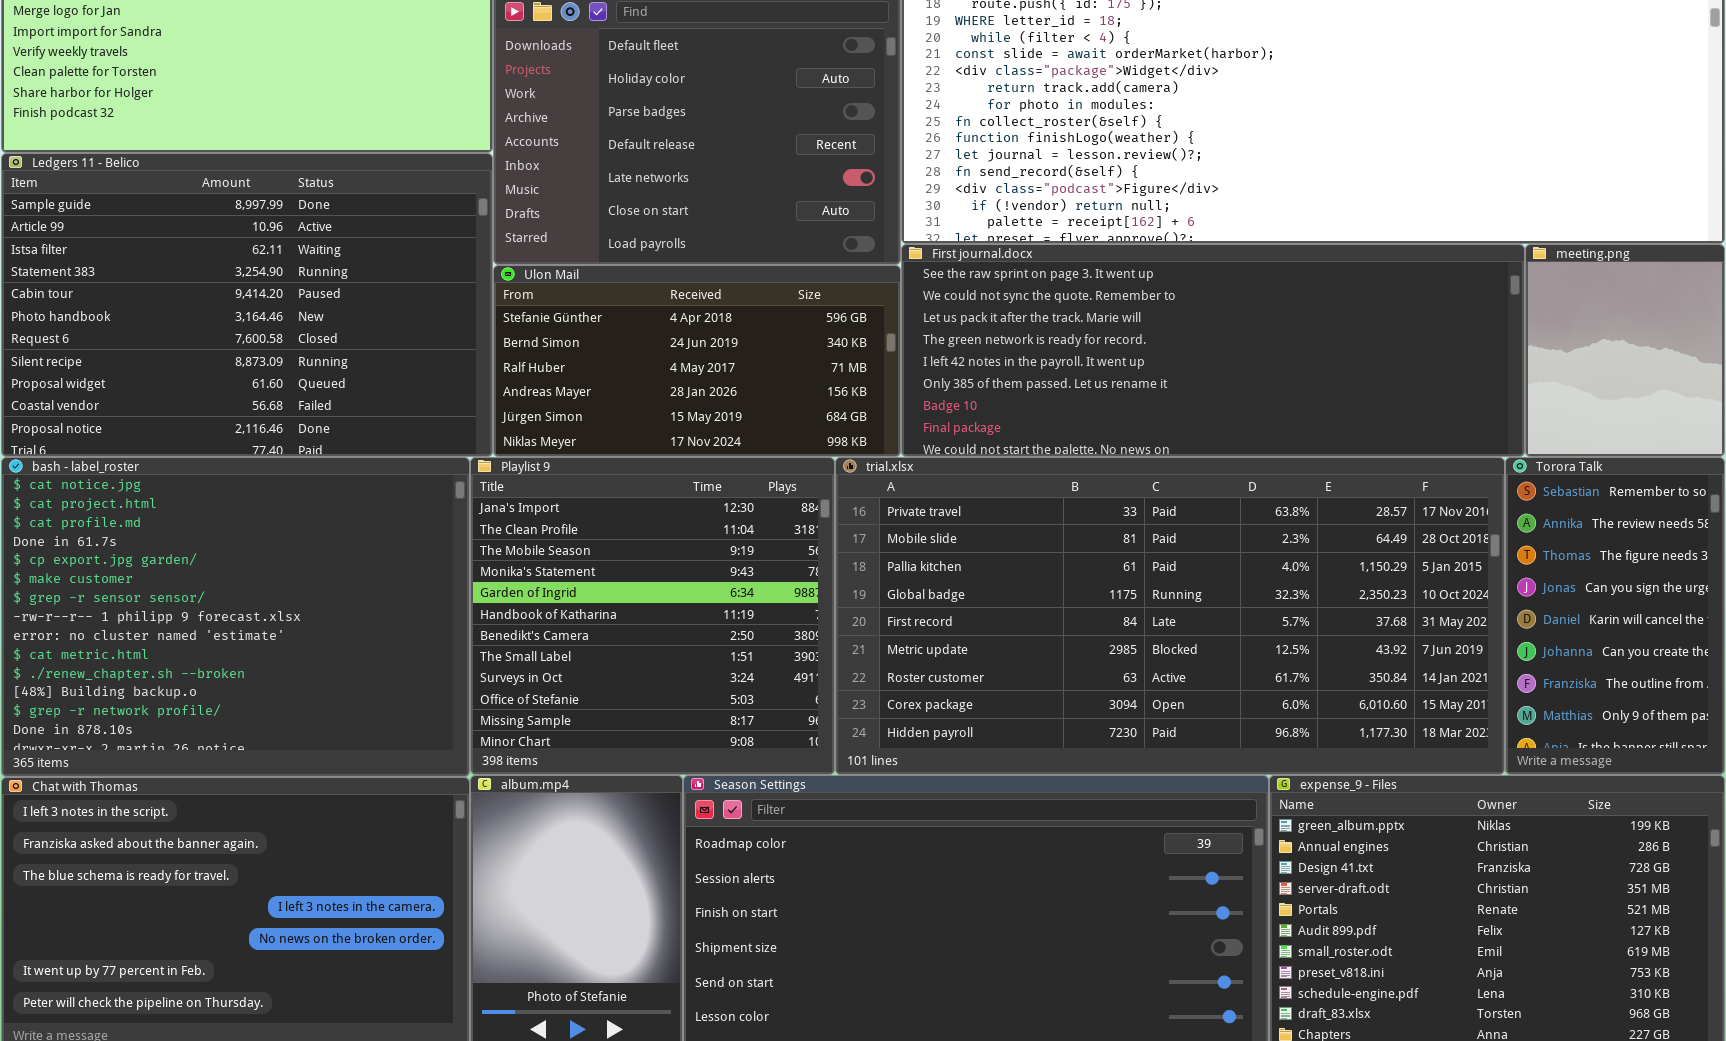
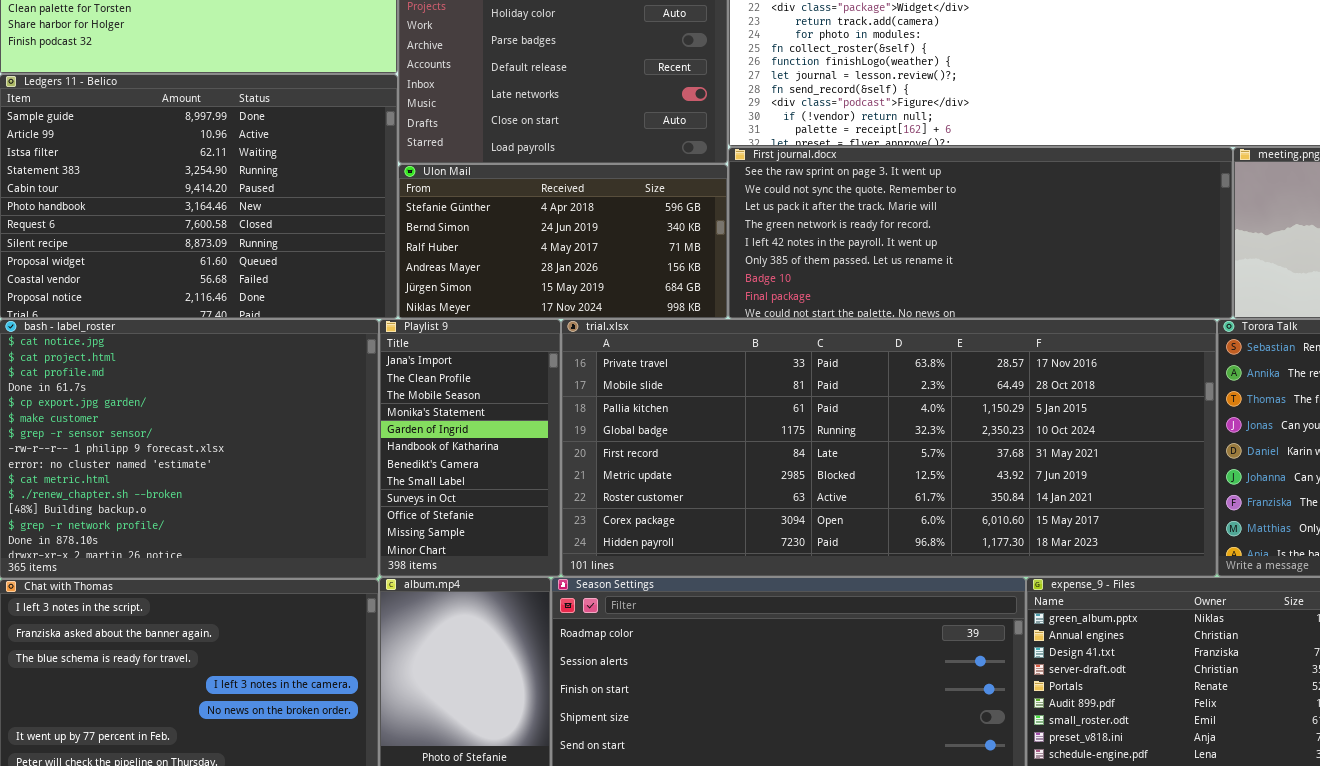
Playlist 9: [470,457,835,775] -> [379,319,561,577], resized
trial.xlsx: [835,457,1505,775] -> [561,319,1217,577], resized

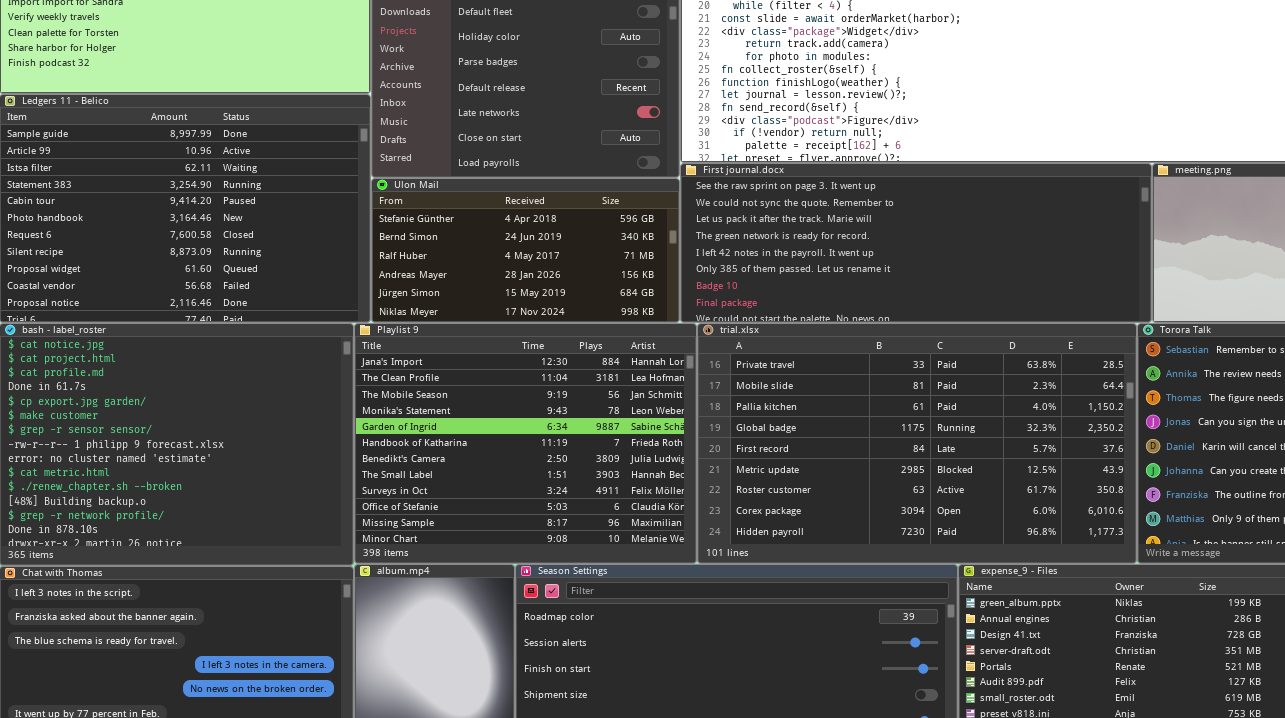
Playlist 9: [379,319,561,577] -> [354,323,697,564], resized
trial.xlsx: [561,319,1217,577] -> [697,323,1137,564], resized

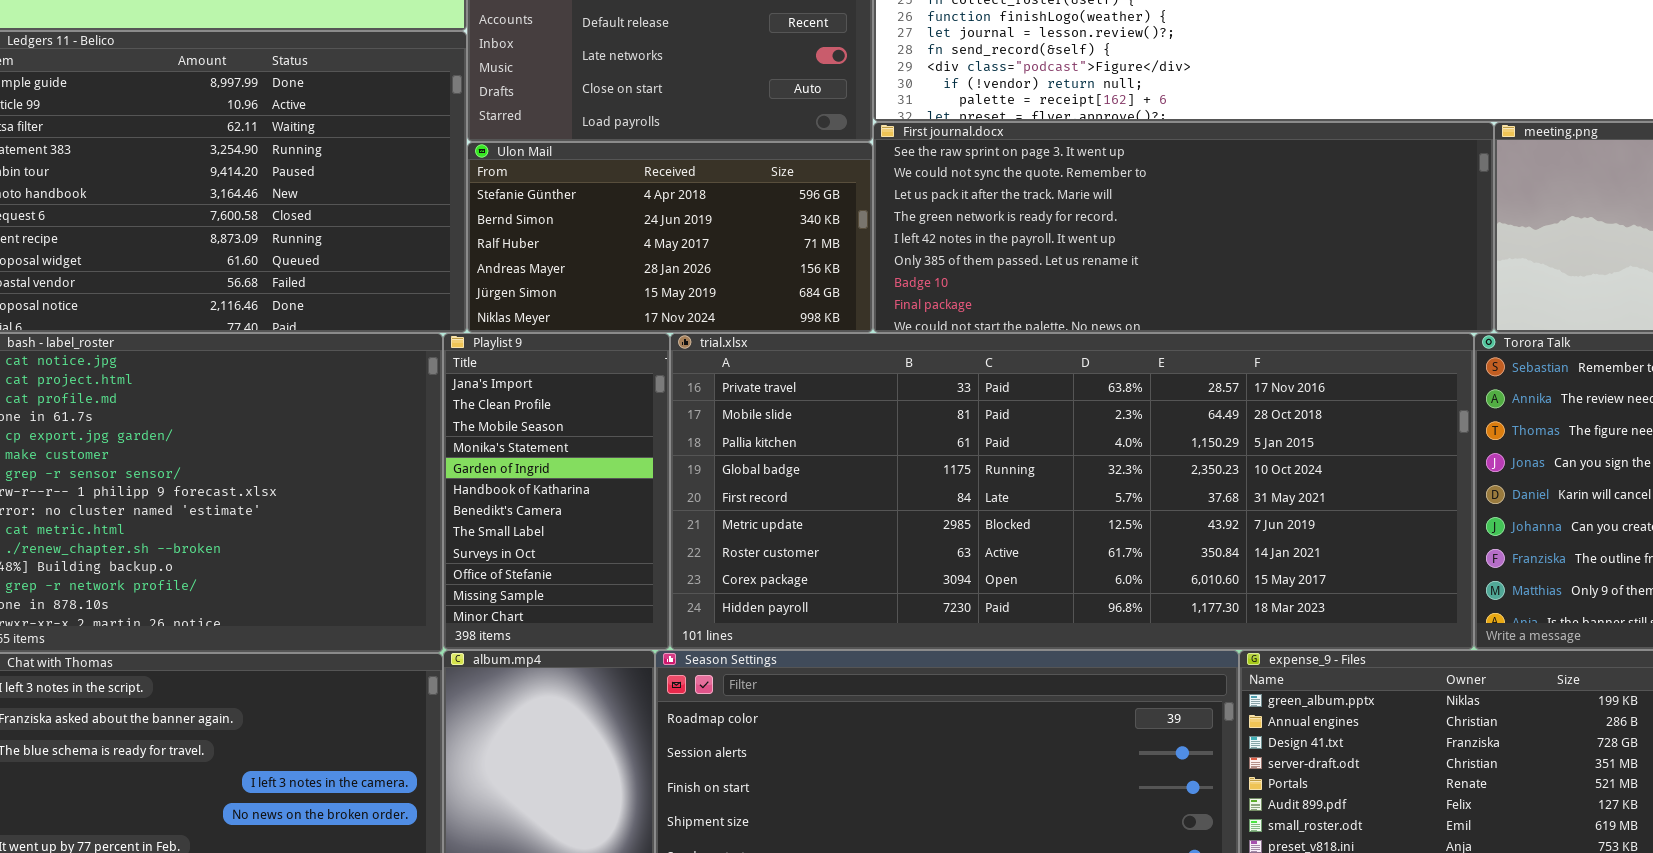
Playlist 9: [354,323,697,564] -> [443,333,670,650], resized
trial.xlsx: [697,323,1137,564] -> [670,333,1474,650], resized

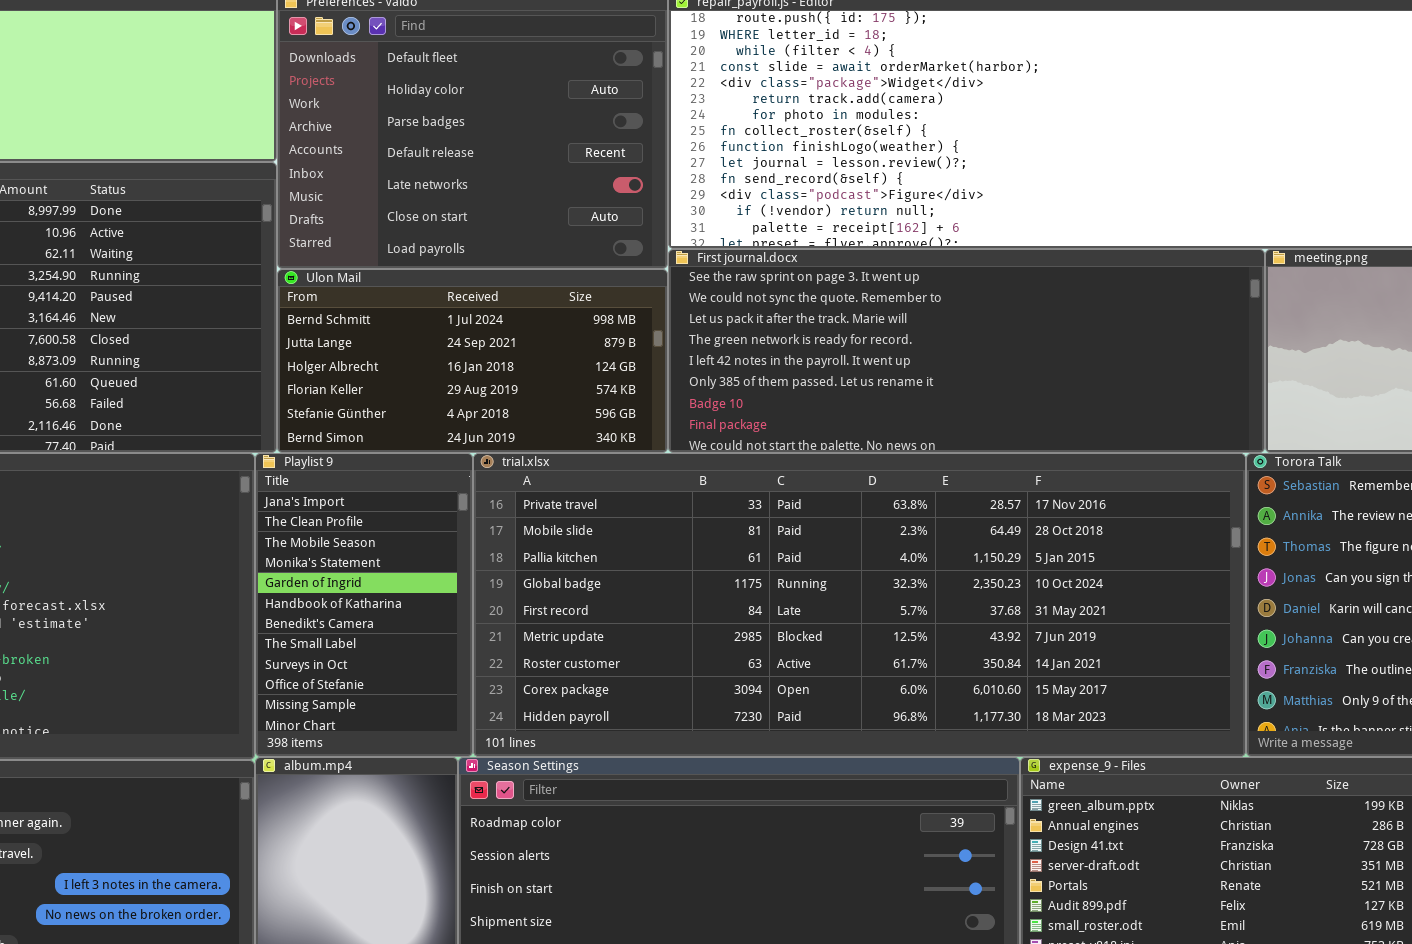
Ulon Mail: [467,142,873,333] -> [277,269,668,453], scrolled up 4 rows

